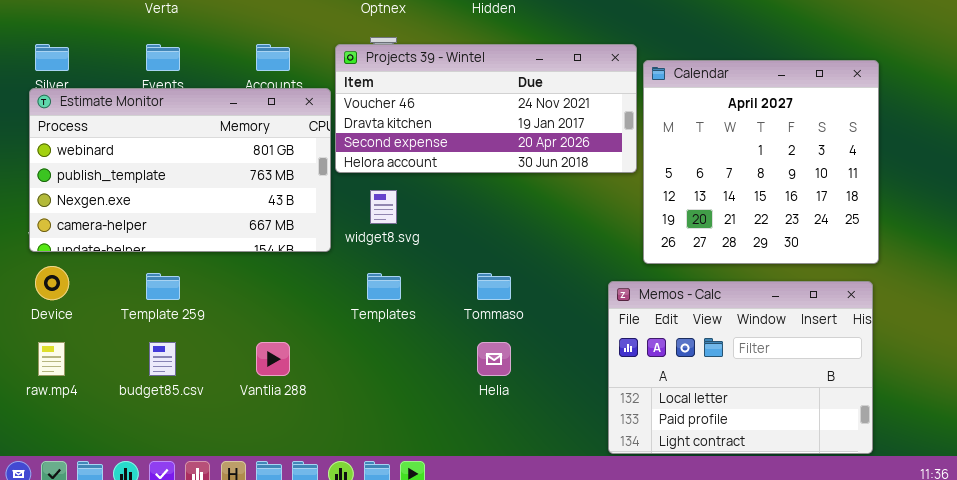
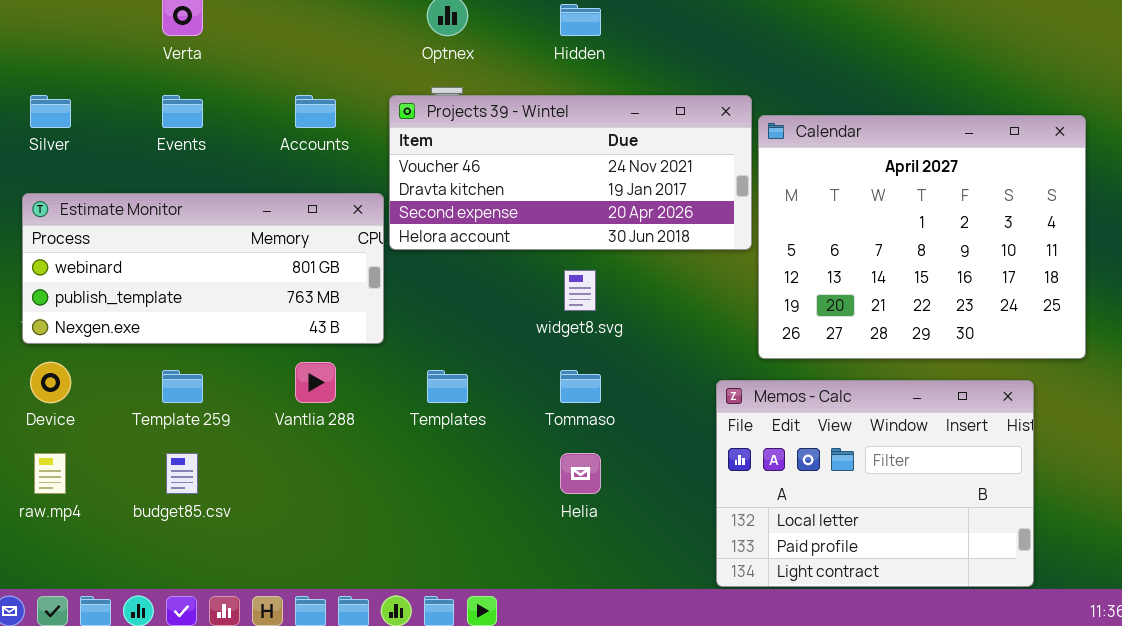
Calendar: [643,60,879,264] -> [758,115,1086,359], resized
Estimate Monitor: [29,88,331,252] -> [22,193,384,344], resized
widget8.svg: [370,190,397,224] -> [564,270,596,311], moved
Vantlia 288: [256,342,290,376] -> [295,362,336,403], moved

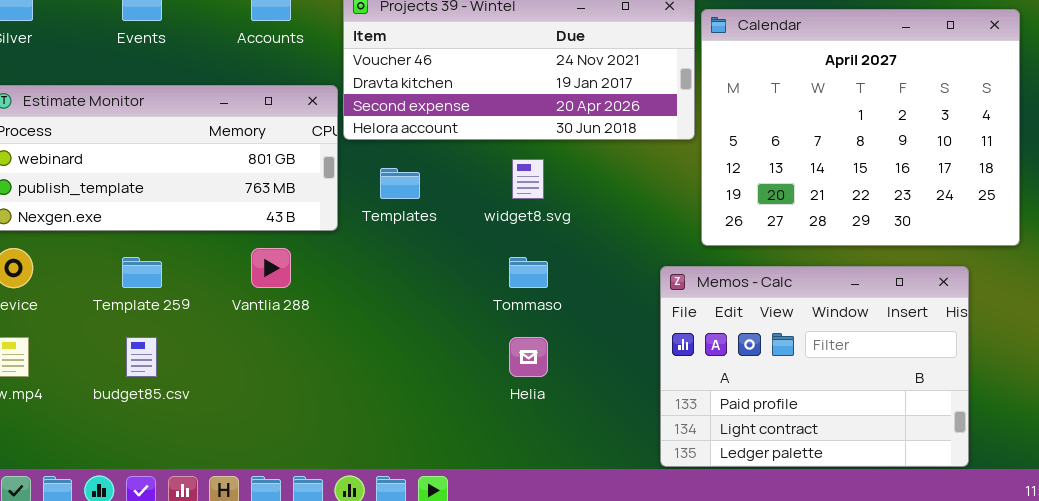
Templates: [427,370,468,403] -> [380,168,420,199], moved
Memos - Calc: [716,380,1034,587] -> [660,266,969,467], scrolled down 1 row

